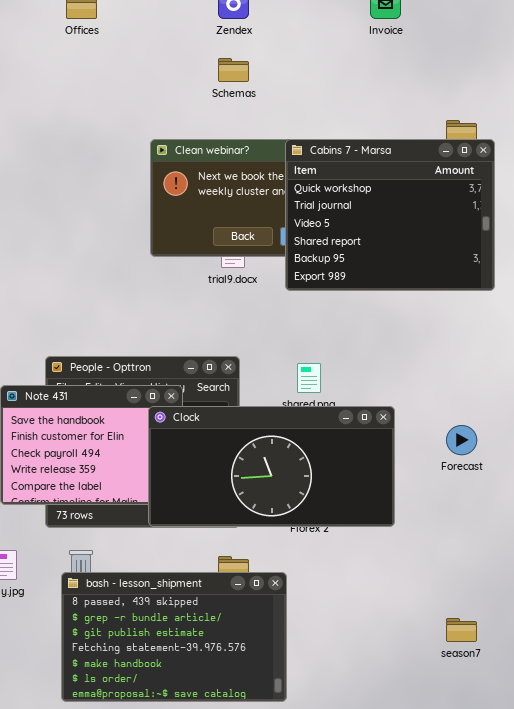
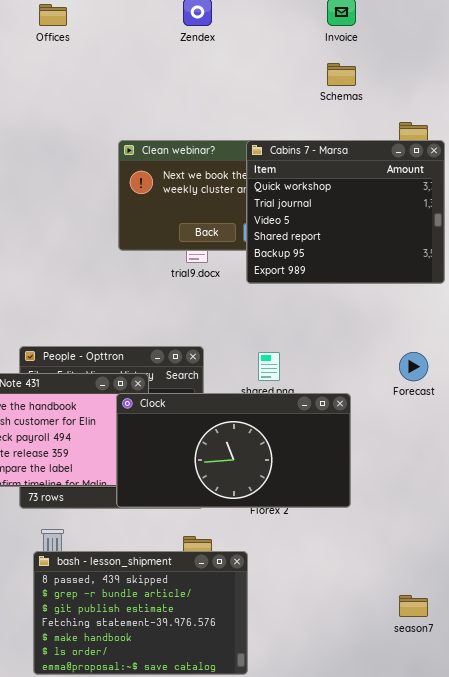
Schemas: [218,58,249,82] -> [327,63,356,86], moved
Forecast: [446,425,477,455] -> [399,352,428,381], moved

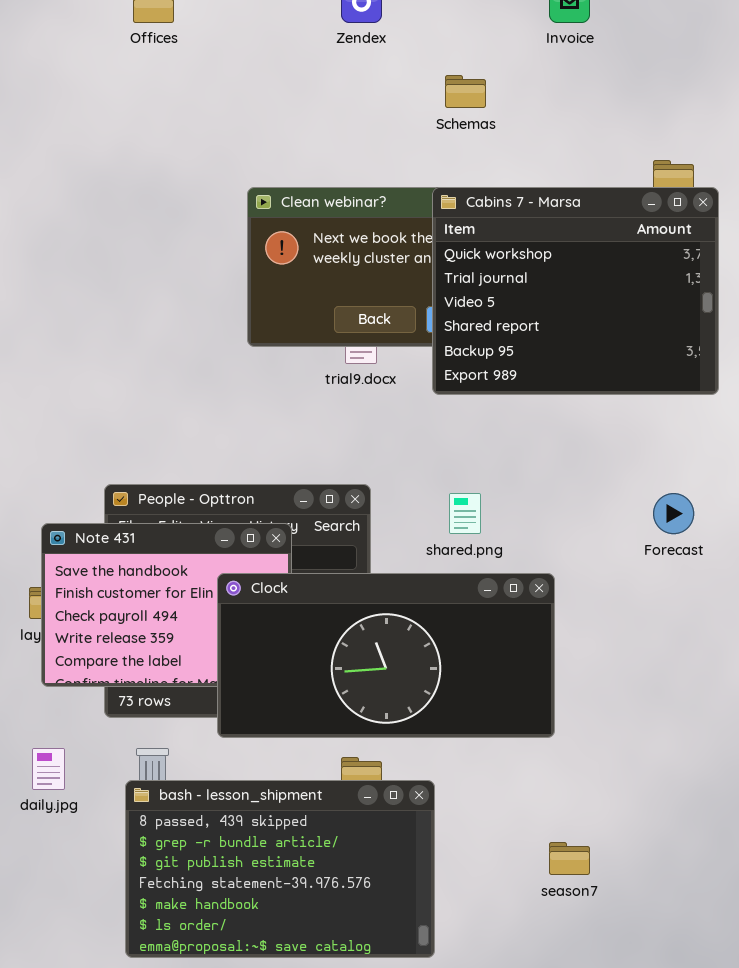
Schemas: [327,63,356,86] -> [445,75,486,108], moved
Clock: [116,393,351,508] -> [217,573,555,738], moved
season7: [399,595,428,617] -> [549,842,590,875], moved

